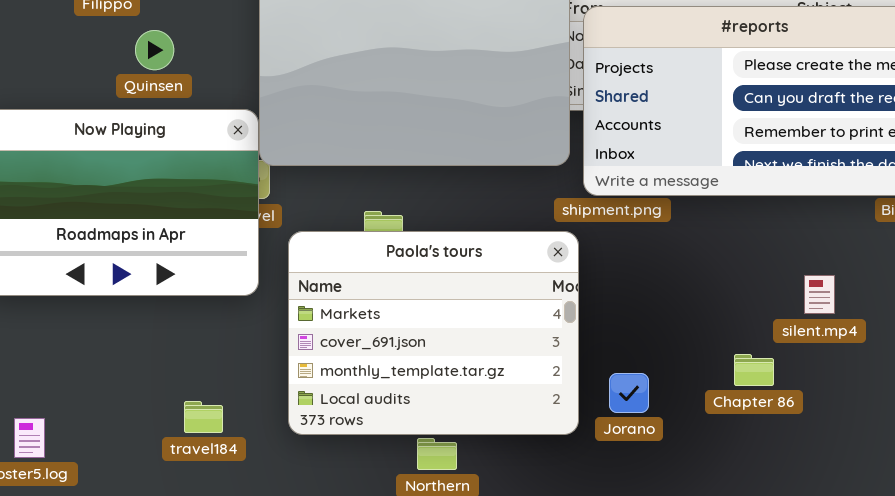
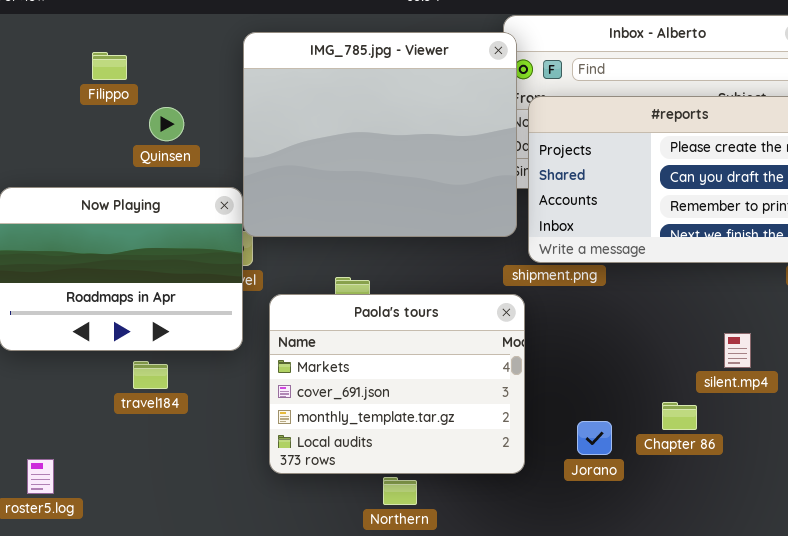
Quinsen: [135,30,174,70] -> [149,107,184,141], moved
Jorano: [609,373,649,413] -> [577,421,612,455], moved
travel184: [184,401,223,433] -> [133,361,168,389], moved

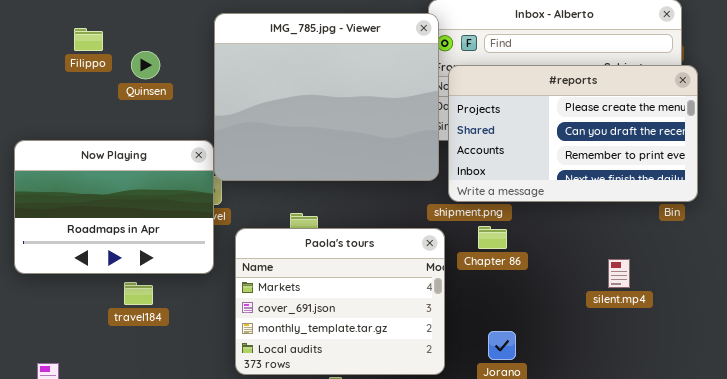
Filippo: [92,52,127,80] -> [74,28,103,51], moved
Quinsen: [149,107,184,141] -> [131,51,160,79], moved
Chapter 86: [662,402,697,430] -> [478,226,507,249], moved

